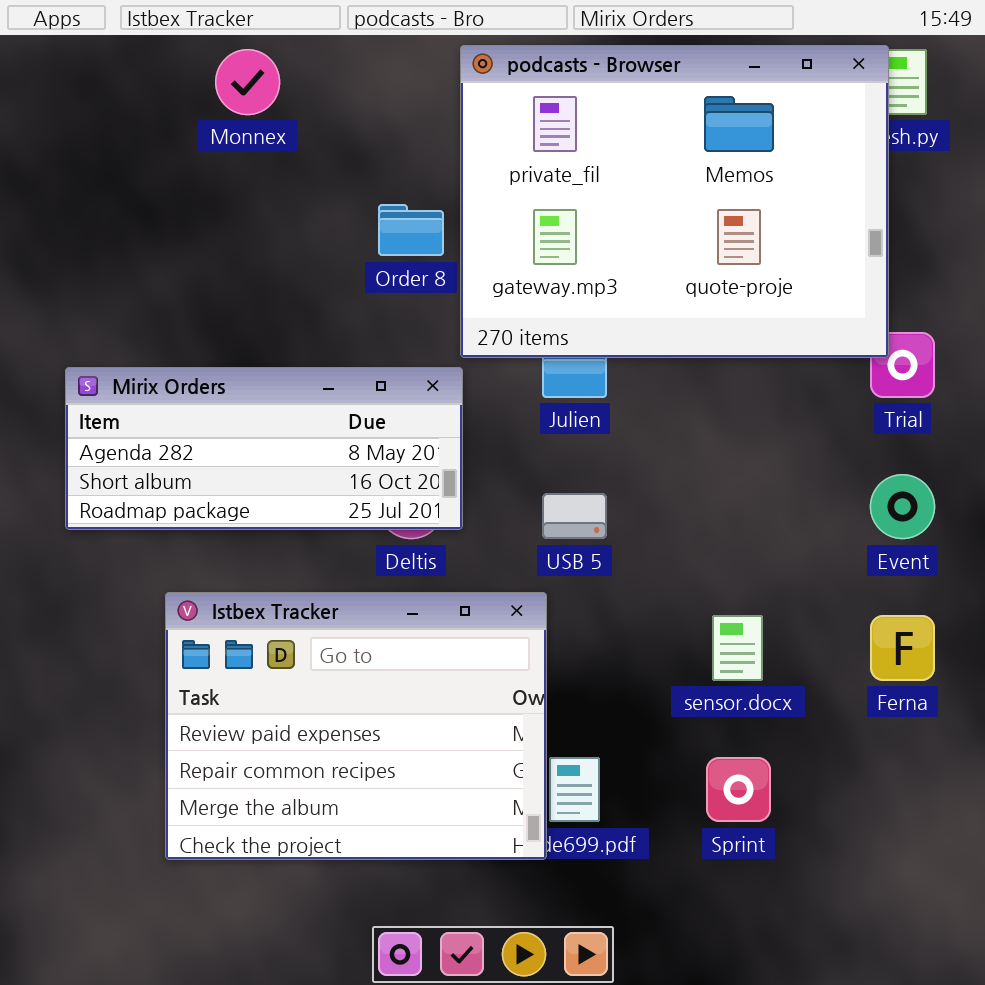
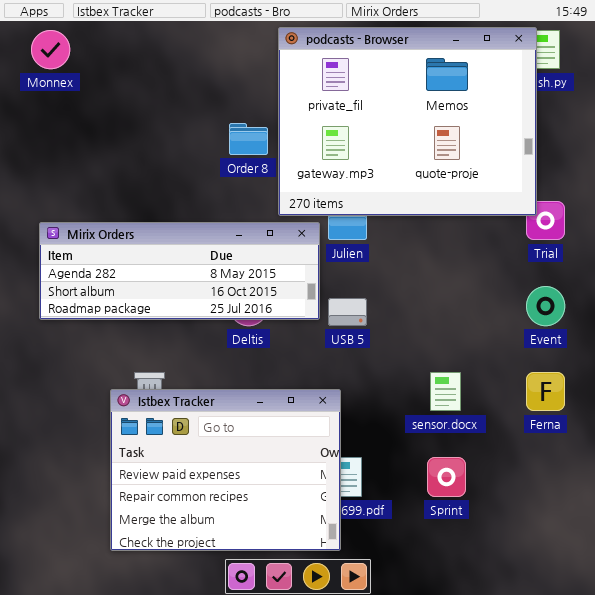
Monnex: [215,49,280,115] -> [31,30,70,69], moved
Mirix Orders: [65,367,463,530] -> [39,222,320,320], resized
Istbex Tracker: [165,592,547,860] -> [110,389,341,551], moved

